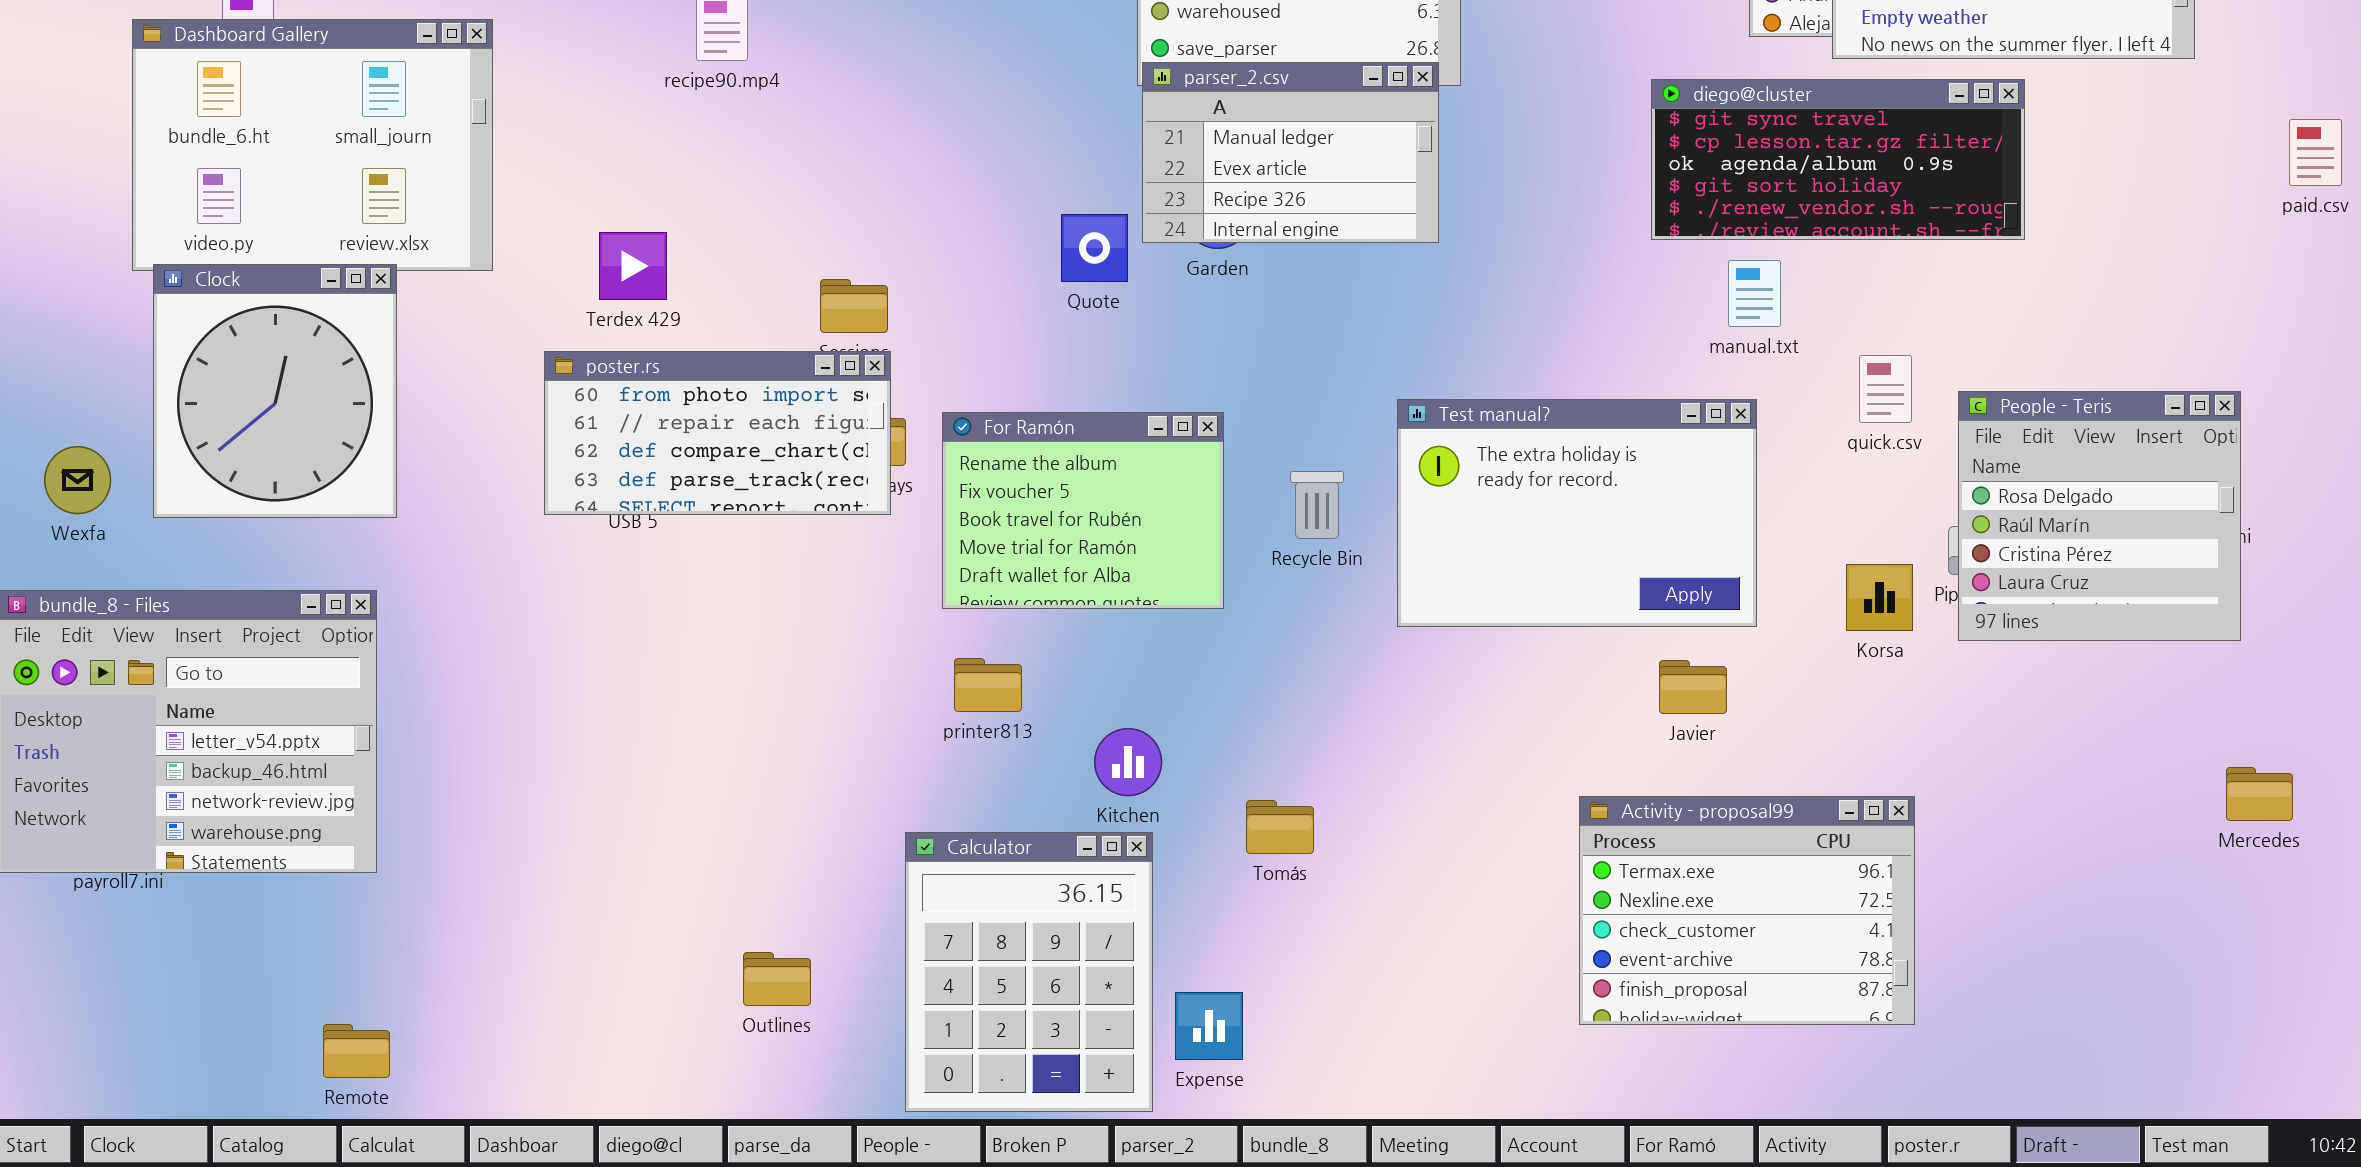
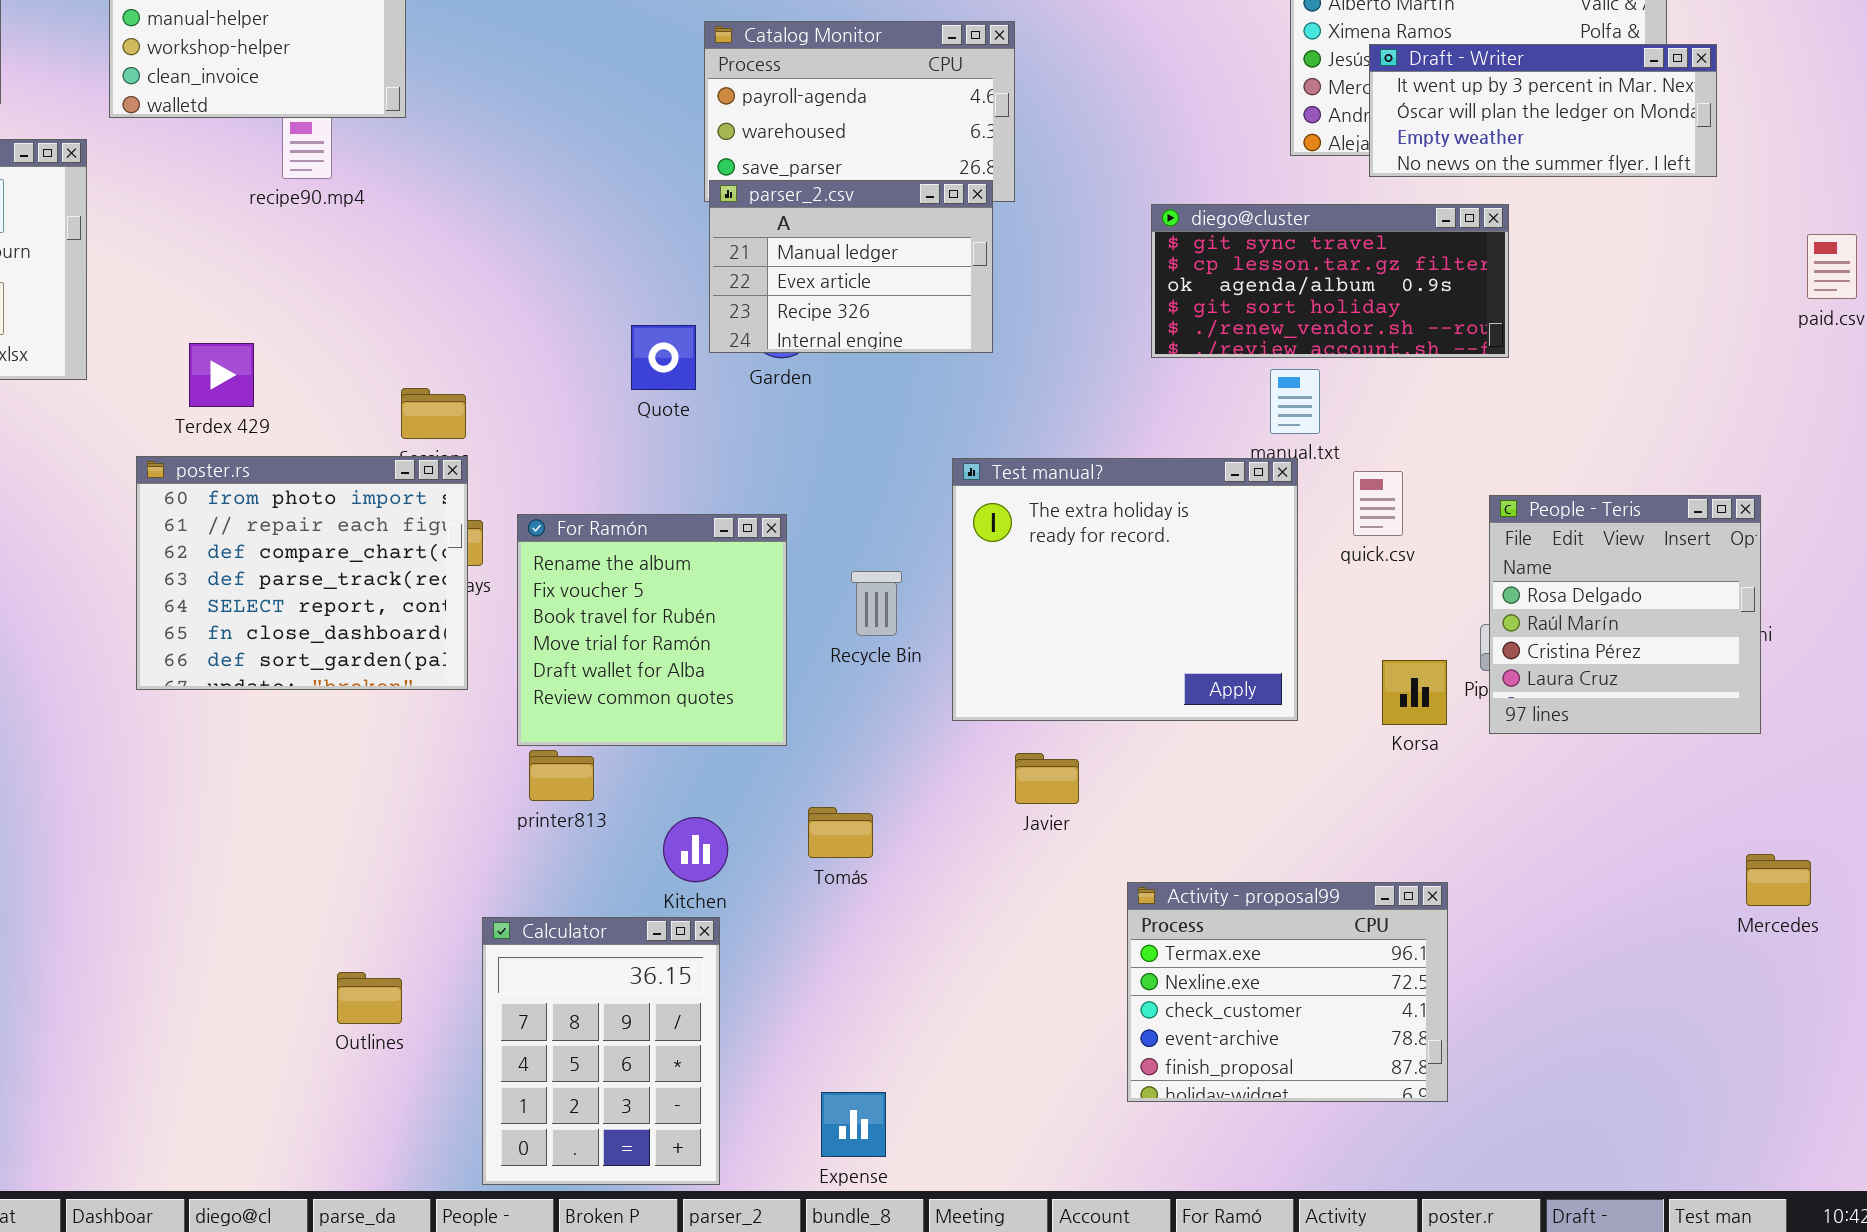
diego@cluster: [1651,79,2025,240] -> [1151,204,1509,358], moved
poster.rs: [544,351,891,515] -> [136,456,468,690], resized
quick.csv: [1859,355,1912,423] -> [1353,471,1403,536], moved
Test manual?: [1397,399,1757,627] -> [952,458,1298,721], resized
For Ramón: [942,412,1224,609] -> [517,514,787,746], resized
Javier: [1659,660,1727,714] -> [1015,753,1079,804], moved
Tomás: [1246,800,1314,854] -> [808,807,873,858], moved
Outlines: [743,952,811,1006] -> [337,972,402,1024], moved
Expense: [1175,992,1243,1060] -> [821,1092,886,1157], moved

